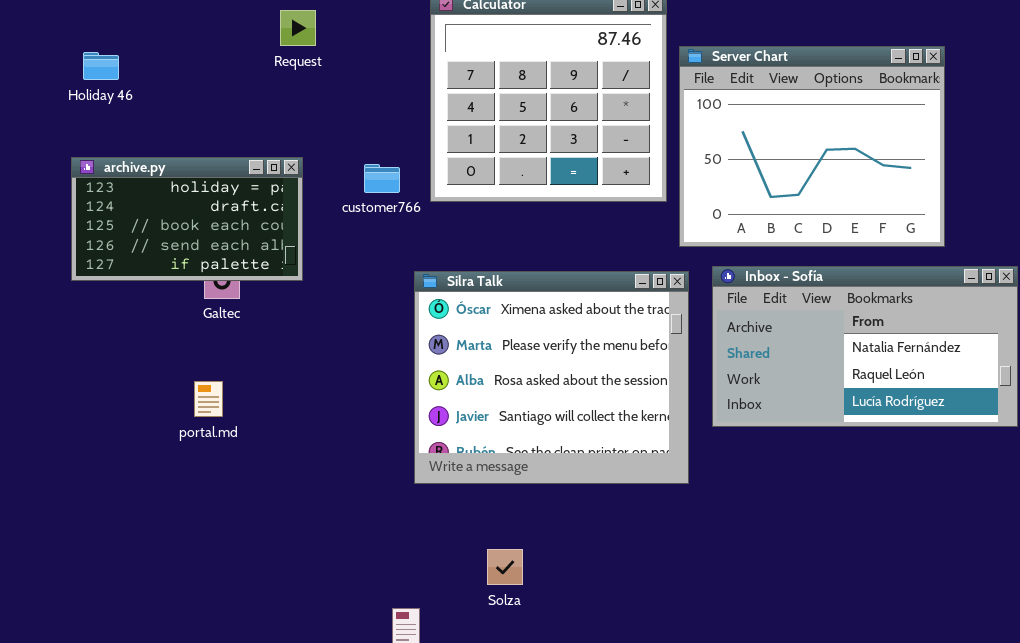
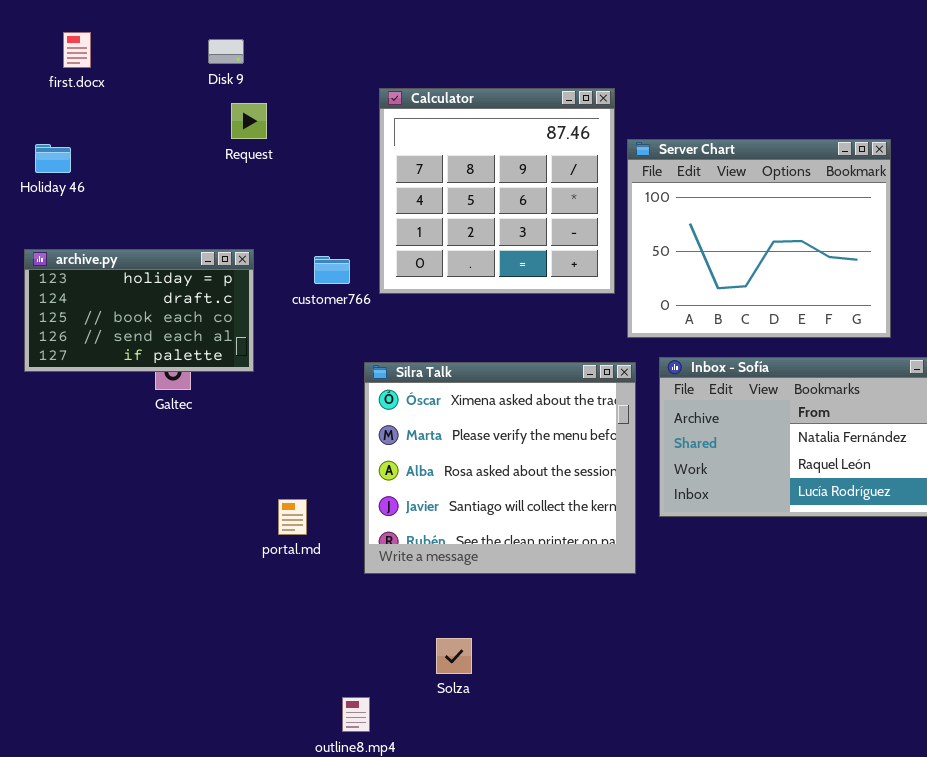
portal.md: [194,381,223,417] -> [278,499,307,535], moved

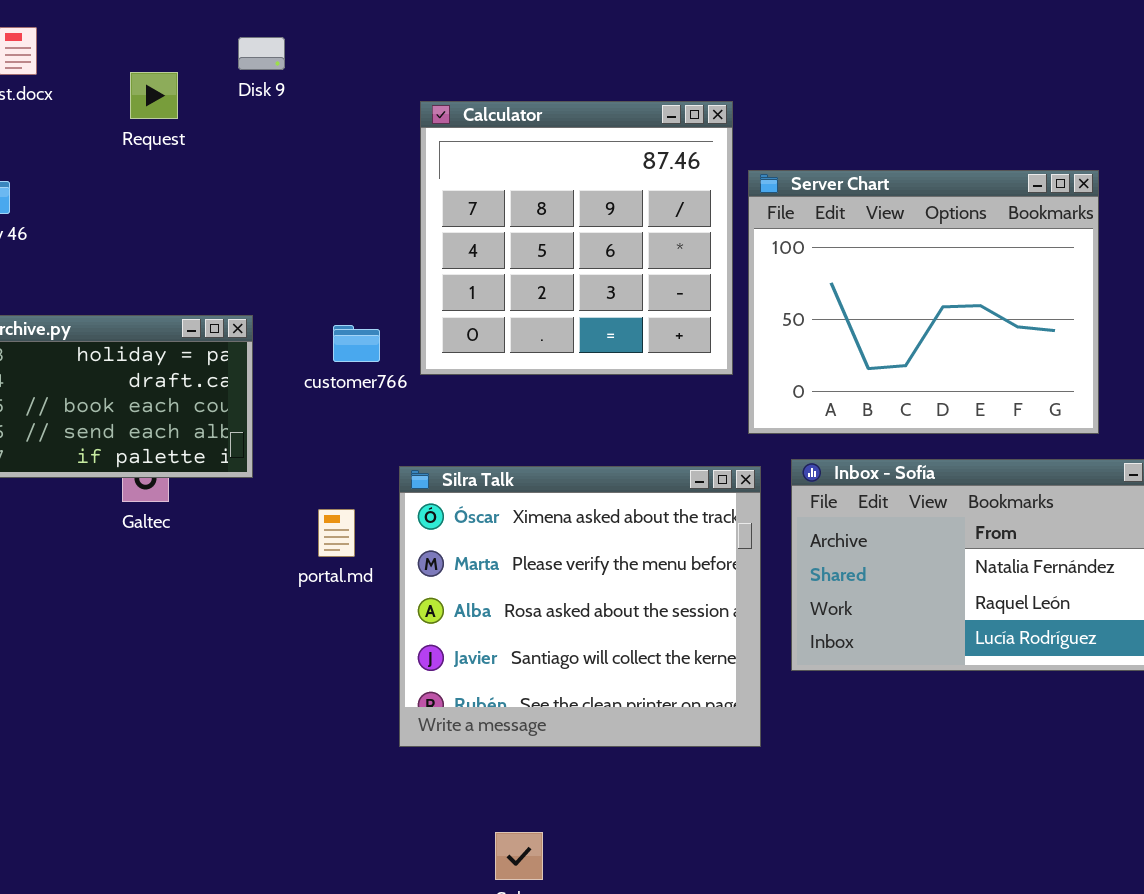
Disk 9: [208,39,244,64] -> [238,37,285,70], moved
Request: [231,103,267,139] -> [130,72,178,119], moved
portal.md: [278,499,307,535] -> [318,509,355,557], moved

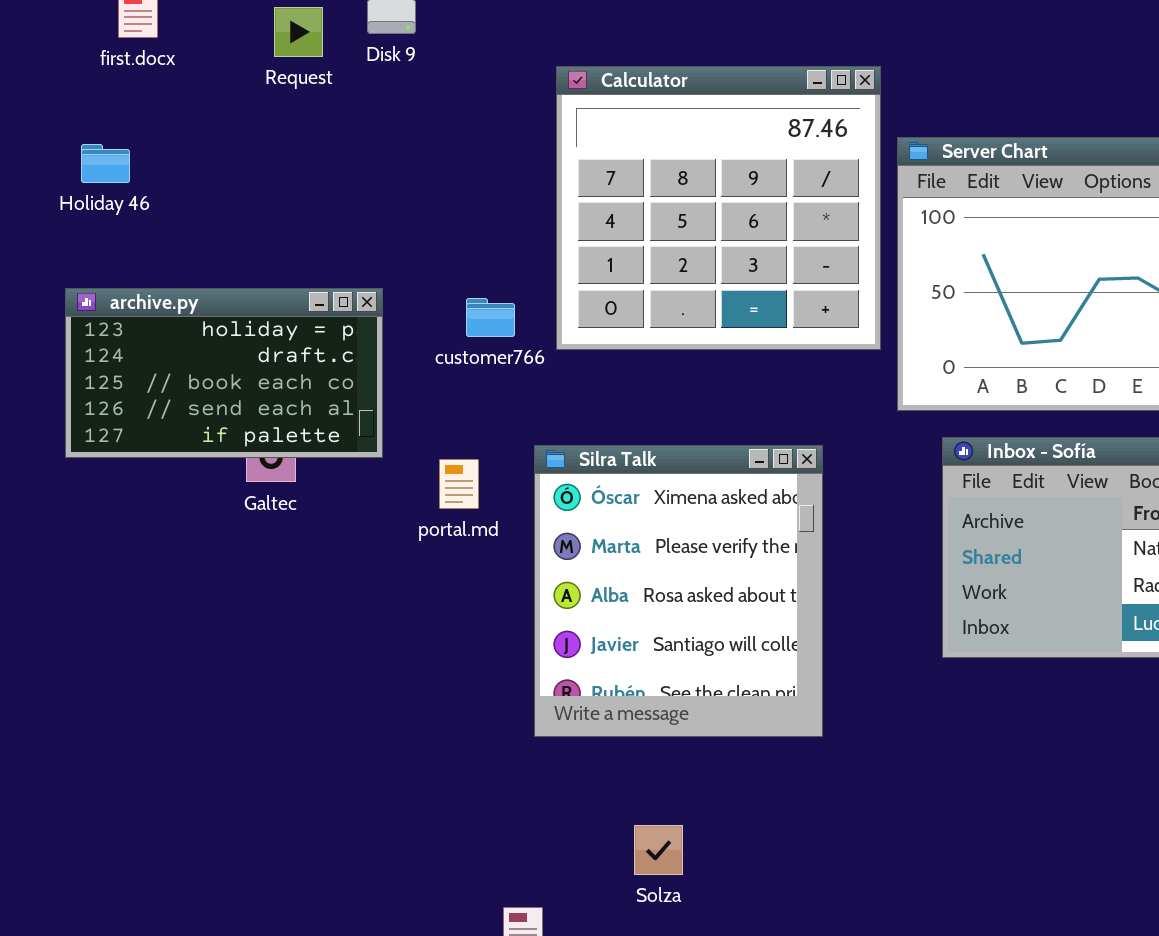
Request: [130,72,178,119] -> [274,7,323,57], moved
Silra Talk: [399,466,761,747] -> [534,445,823,737], resized
portal.md: [318,509,355,557] -> [439,459,479,509], moved

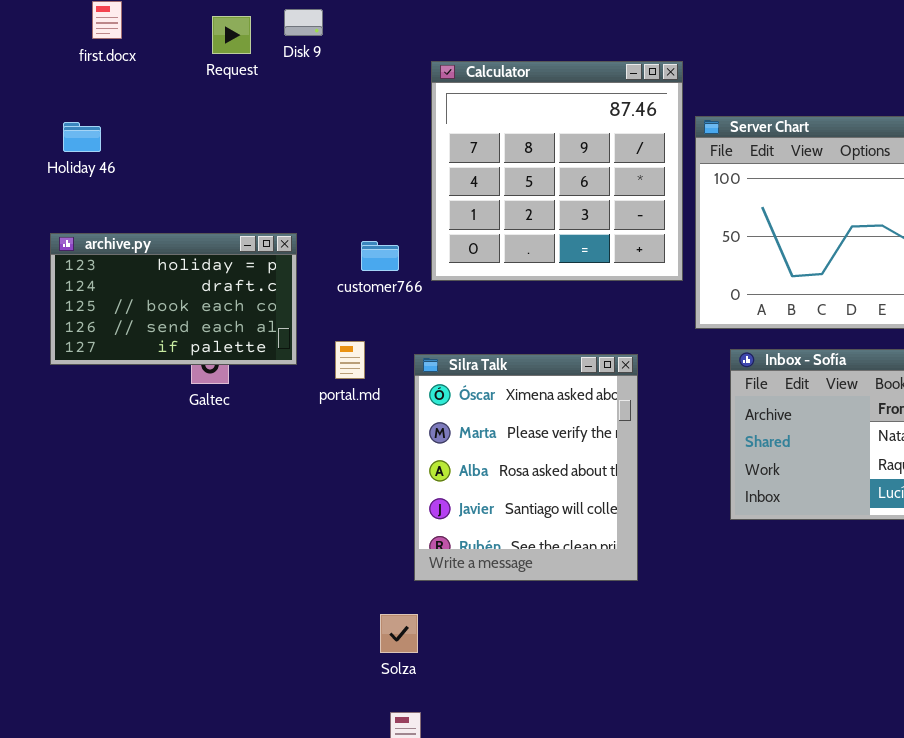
portal.md: [439,459,479,509] -> [335,341,365,379], moved
Solza: [634,825,683,875] -> [380,614,418,653], moved

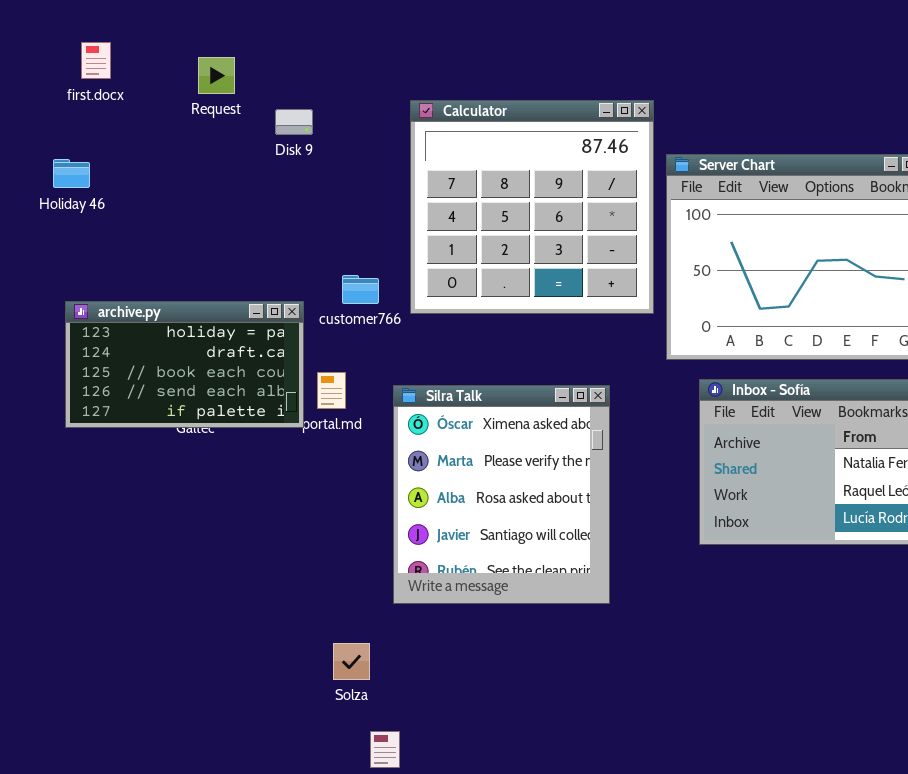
Disk 9: [284,9,323,36] -> [275,109,313,135], moved
archive.py: [50,233,297,365] -> [65,301,304,428], moved
Solza: [380,614,418,653] -> [333,643,370,680], moved

